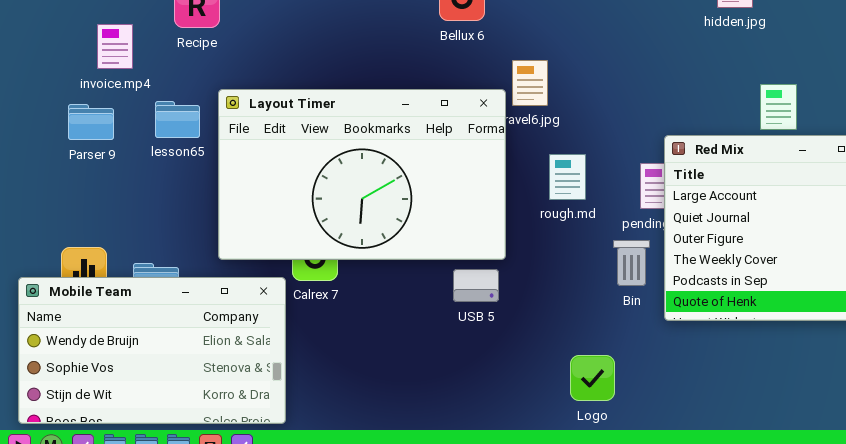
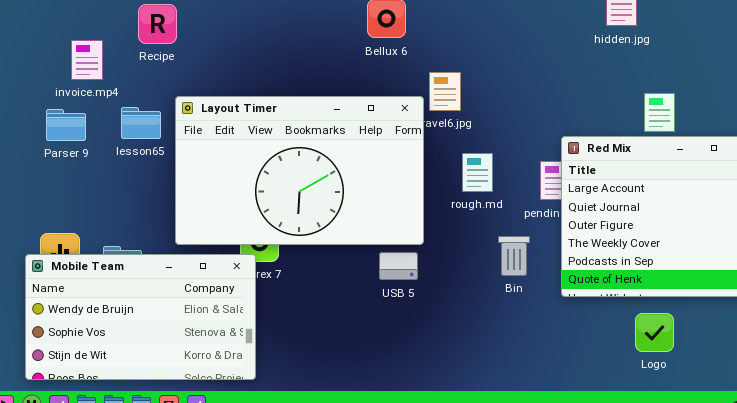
Bin: [613,240,650,286] -> [498,236,530,276], moved
Mobile Team: [18,277,286,424] -> [25,254,256,380], moved
Logo: [570,355,615,401] -> [635,313,674,352], moved

